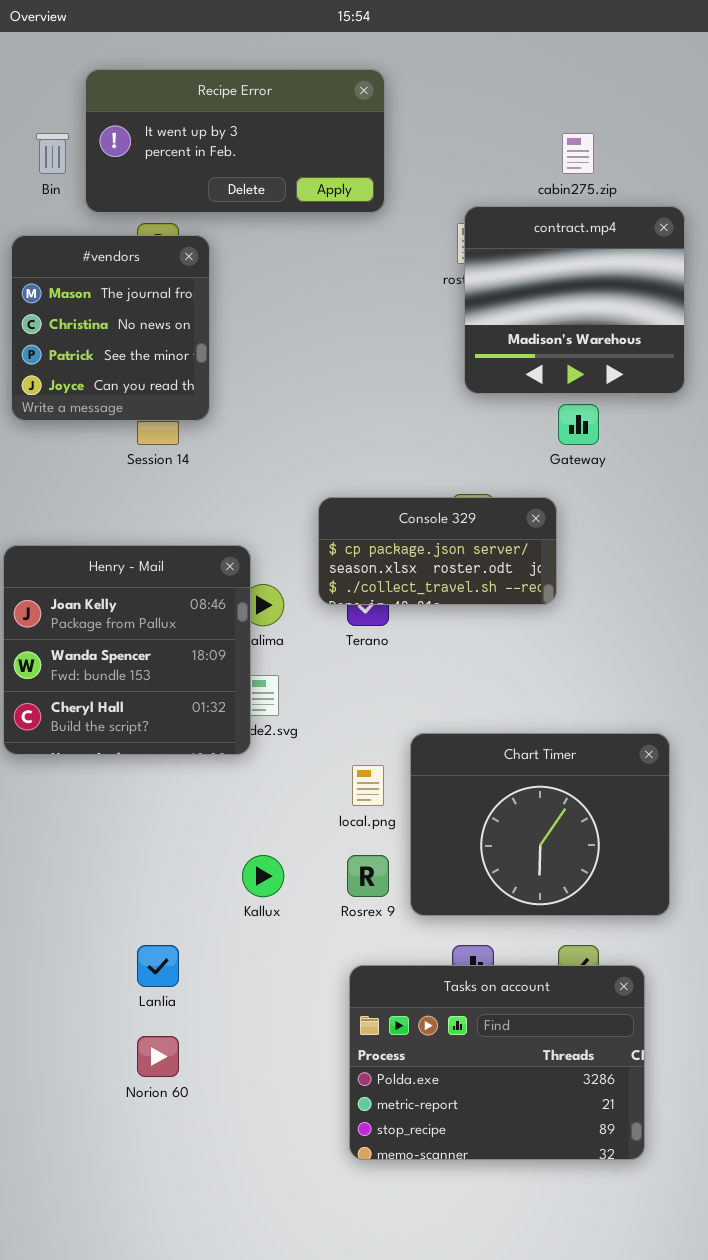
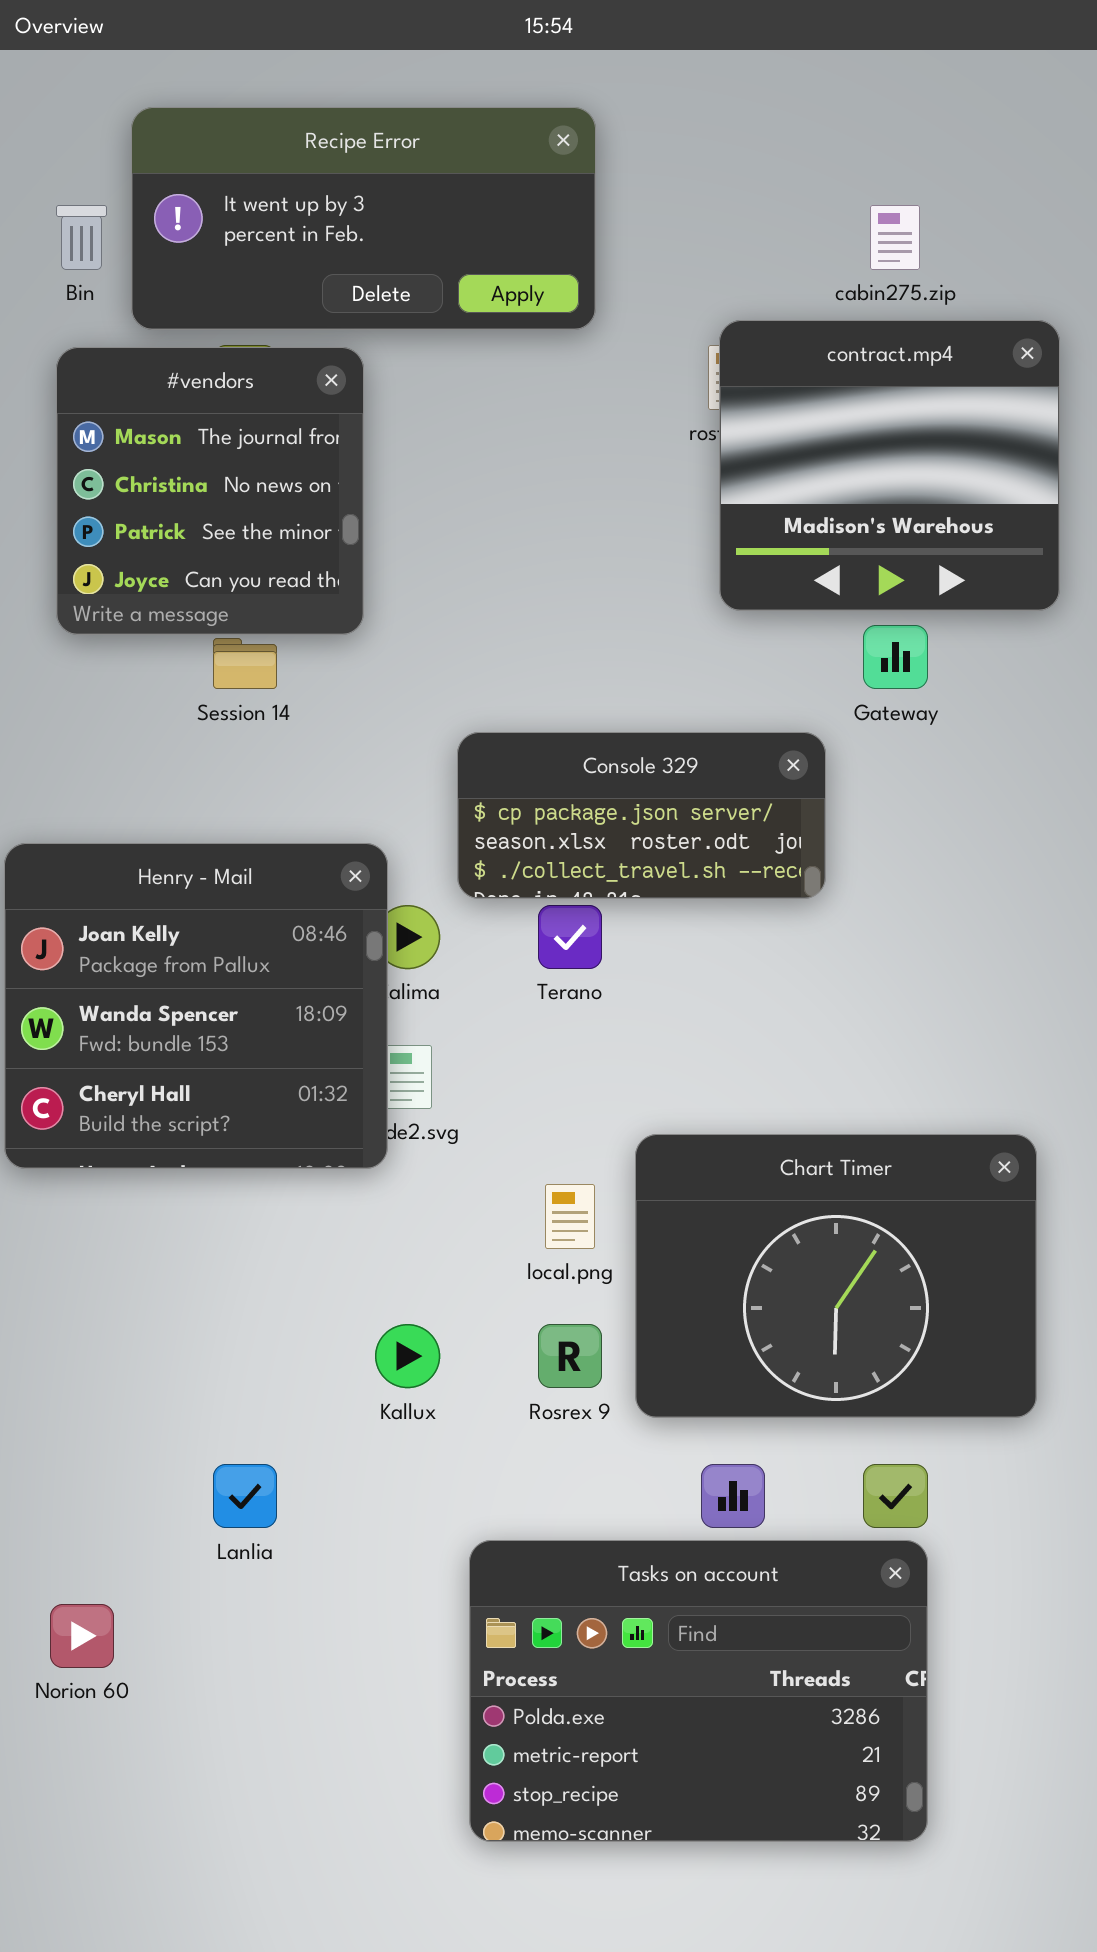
#vendors: [11,235,210,421] -> [56,347,364,635], moved
Console 329: [318,497,557,605] -> [457,732,826,899], moved
Tasks on account: [349,965,645,1160] -> [469,1540,928,1842], moved
Norion 60: [137,1036,179,1077] -> [50,1604,114,1668], moved

